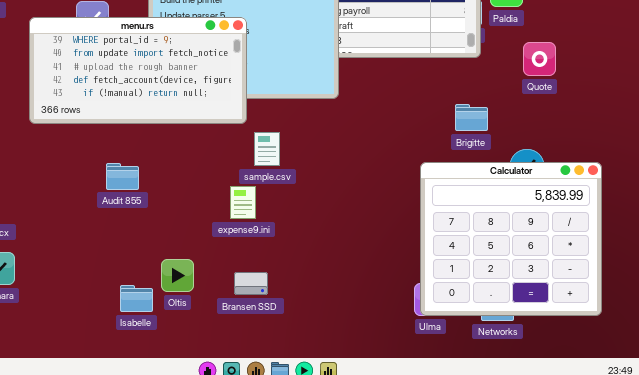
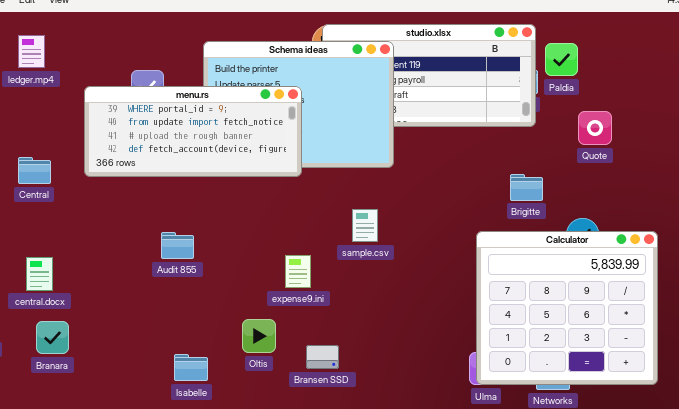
menu.rs: [29,17,247,124] -> [84,86,302,177], resized
sample.csv: [254,132,280,166] -> [352,209,378,242], moved
Oltis: [161,259,194,292] -> [242,319,276,353], moved
Bransen SSD: [234,272,268,295] -> [306,345,339,369], moved

